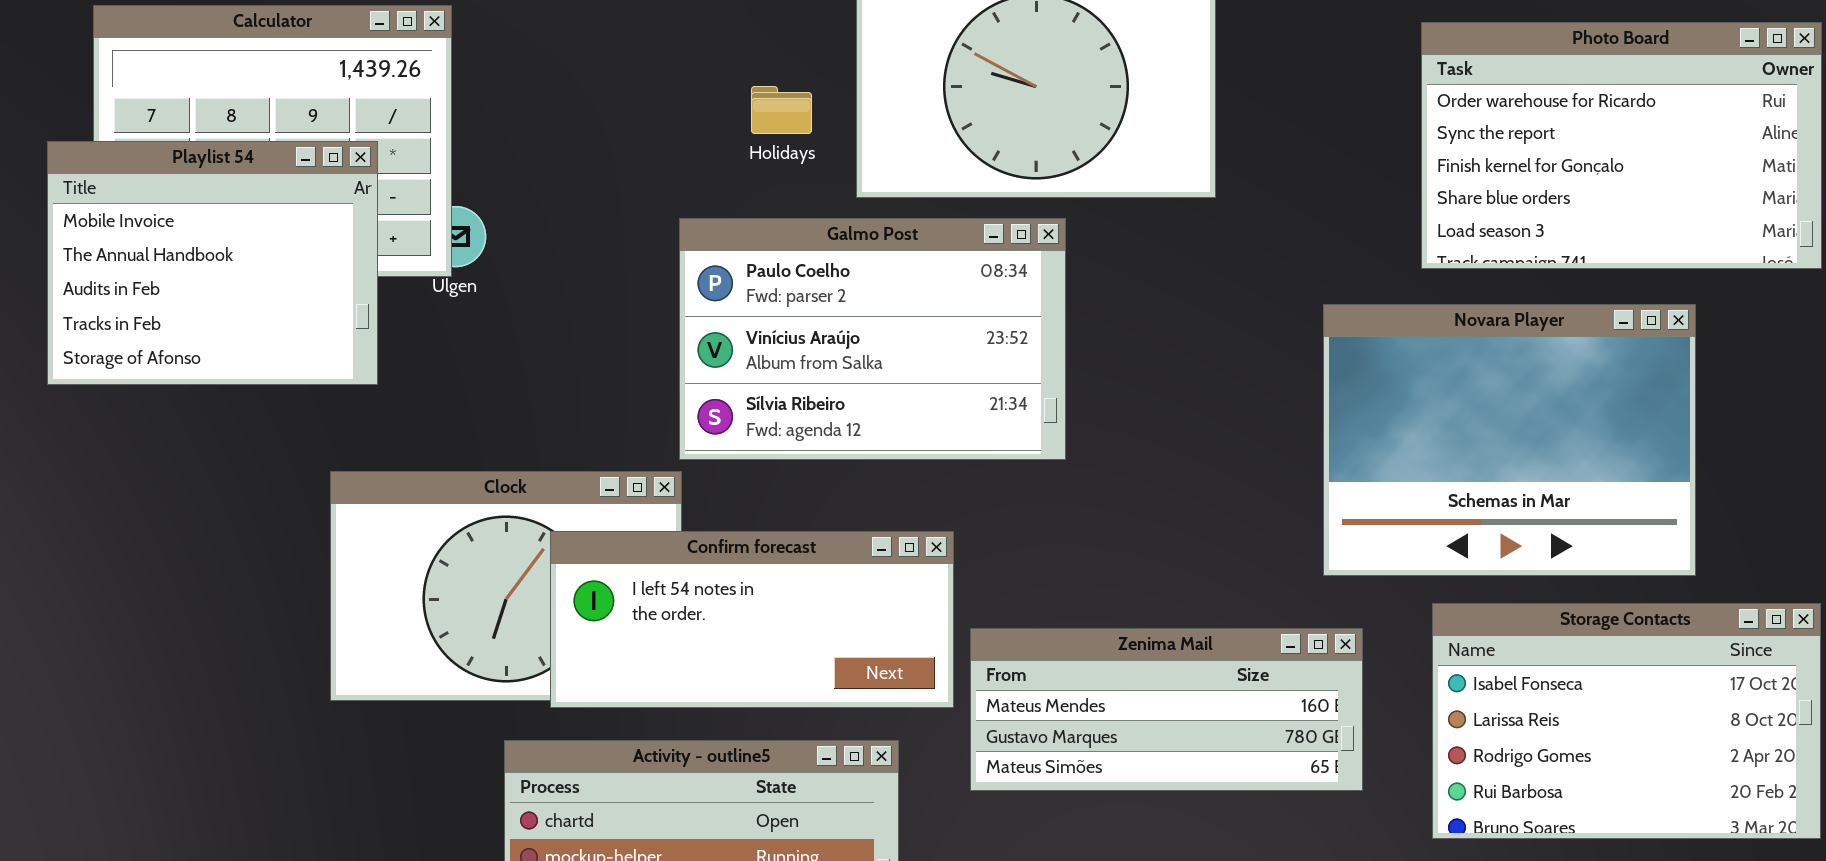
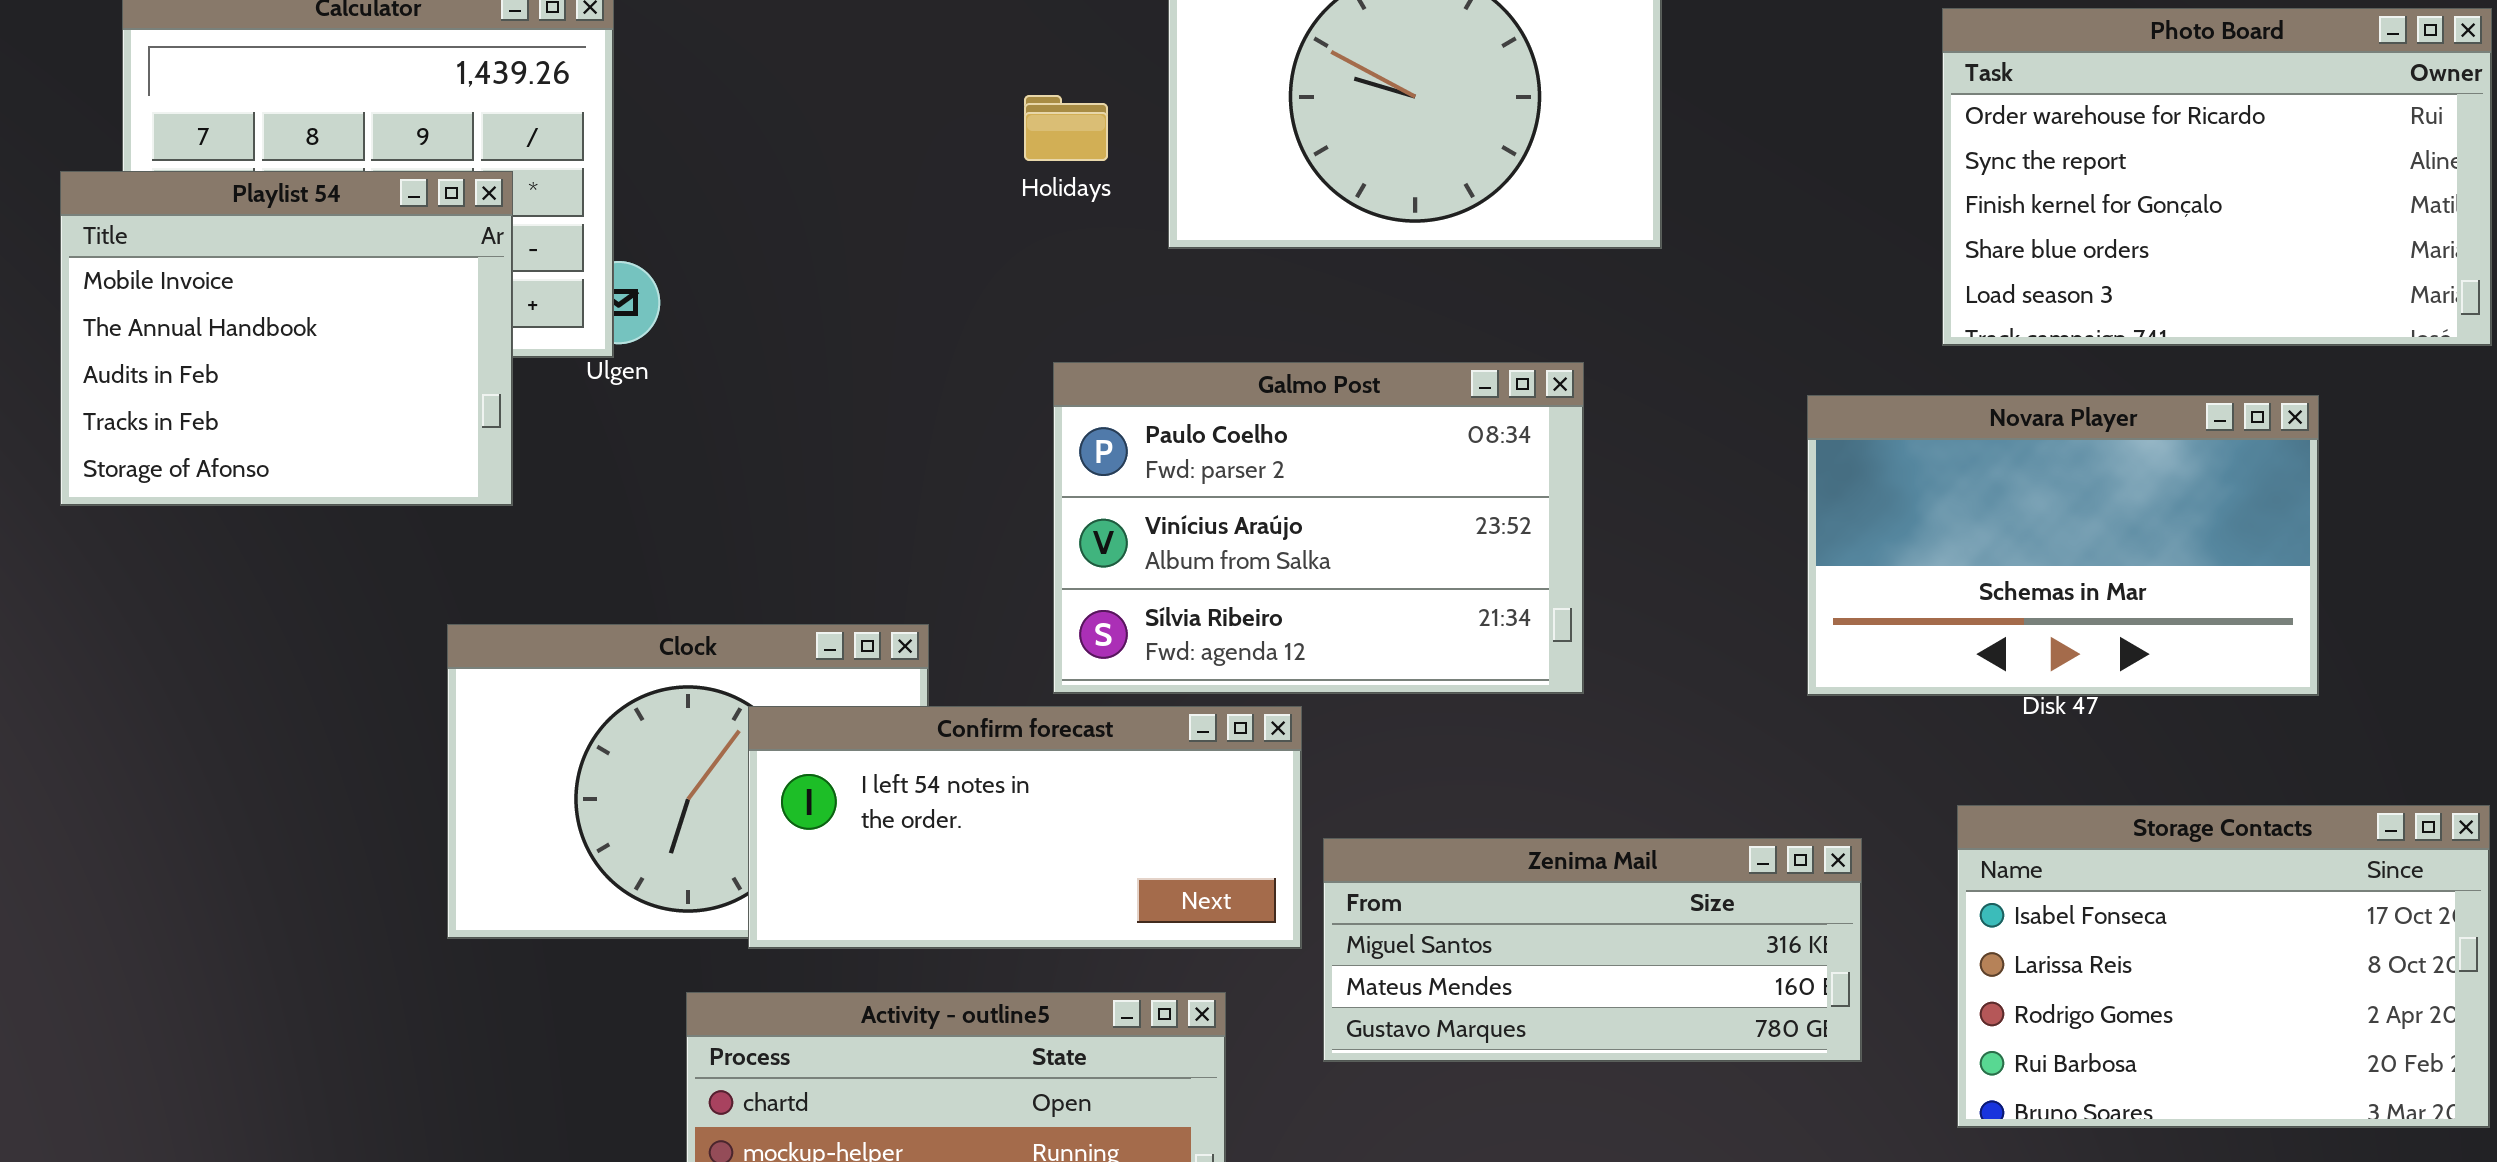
Galmo Post: [679,218,1066,460] -> [1053,362,1584,694], moved
Novara Player: [1323,304,1696,576] -> [1807,395,2319,696], resized
Zenima Mail: [970,628,1363,791] -> [1323,838,1862,1062], scrolled up 1 row

